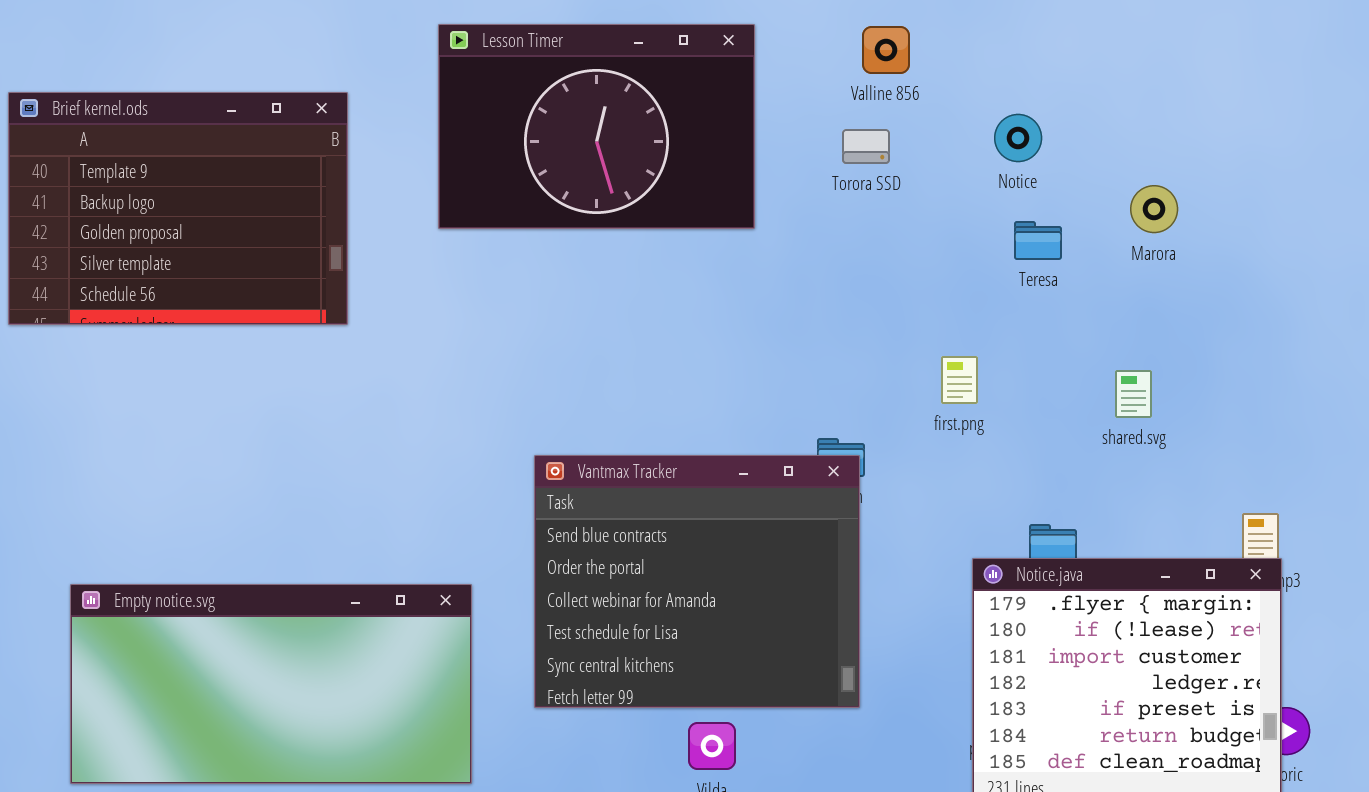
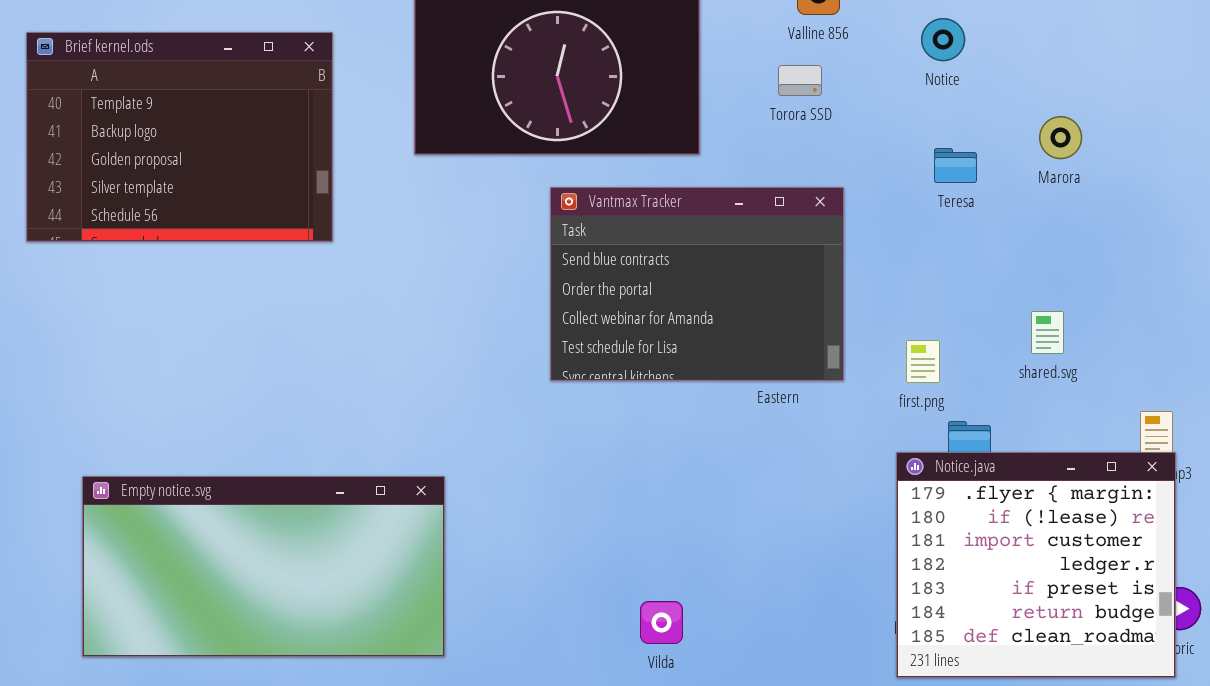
Notice: [994,114,1042,162] -> [921,18,965,61], moved
first.png: [941,356,978,404] -> [906,340,940,383], moved
shared.svg: [1115,370,1152,418] -> [1031,311,1064,354], moved
Vantmax Tracker: [534,455,860,708] -> [550,187,844,381], moved, resized

